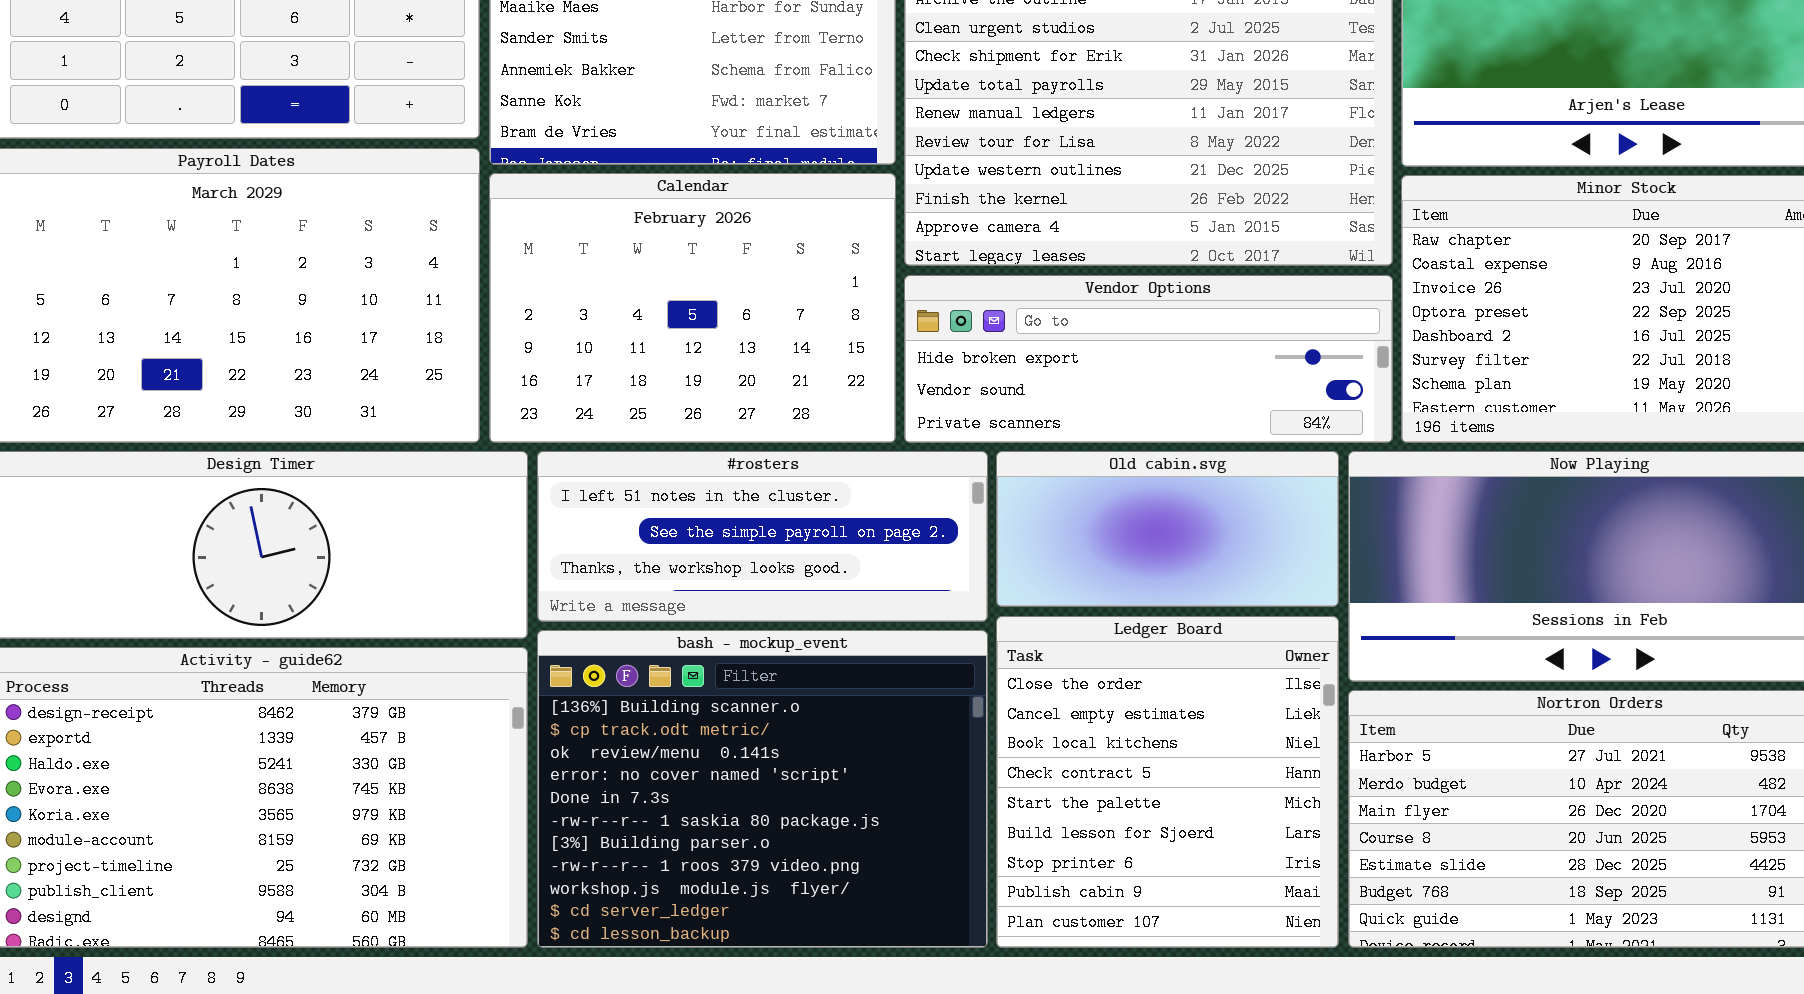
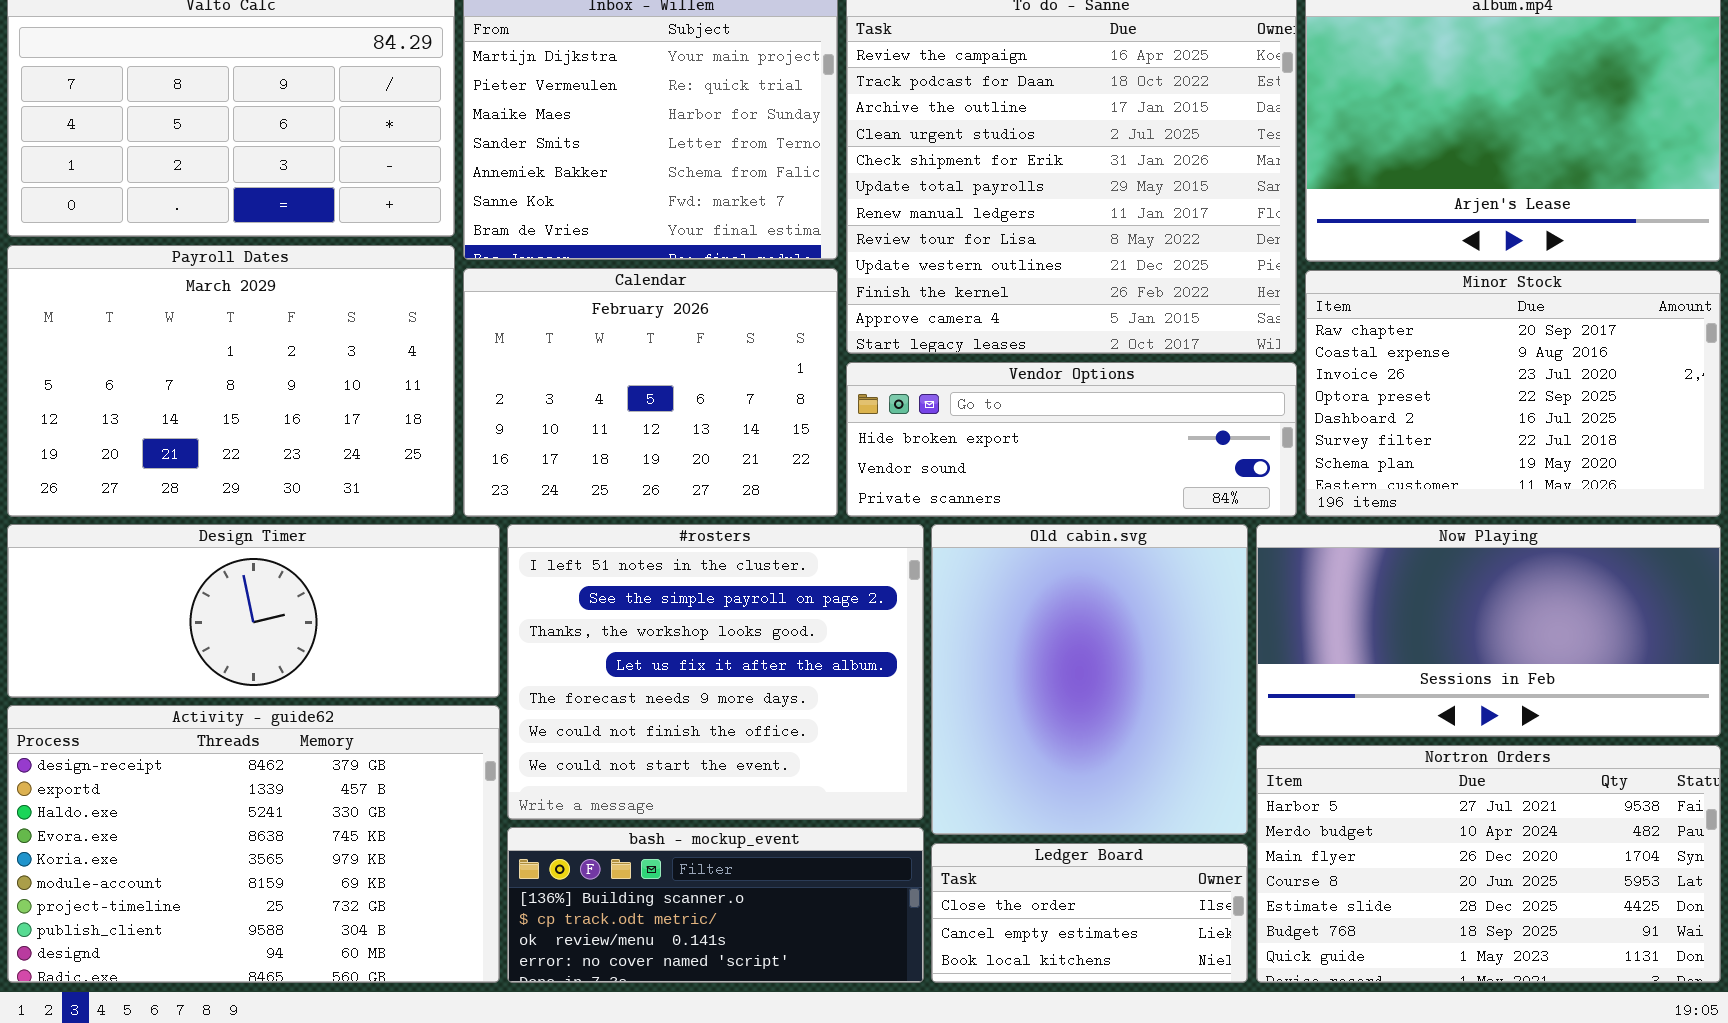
#rosters: [537,451,988,622] -> [507,524,924,820], resized
Old cabin.svg: [996,451,1339,607] -> [931,524,1248,835], resized
Ledger Board: [996,616,1339,948] -> [931,843,1248,983], resized
bash - mockup_event: [537,630,988,948] -> [507,827,924,983], resized

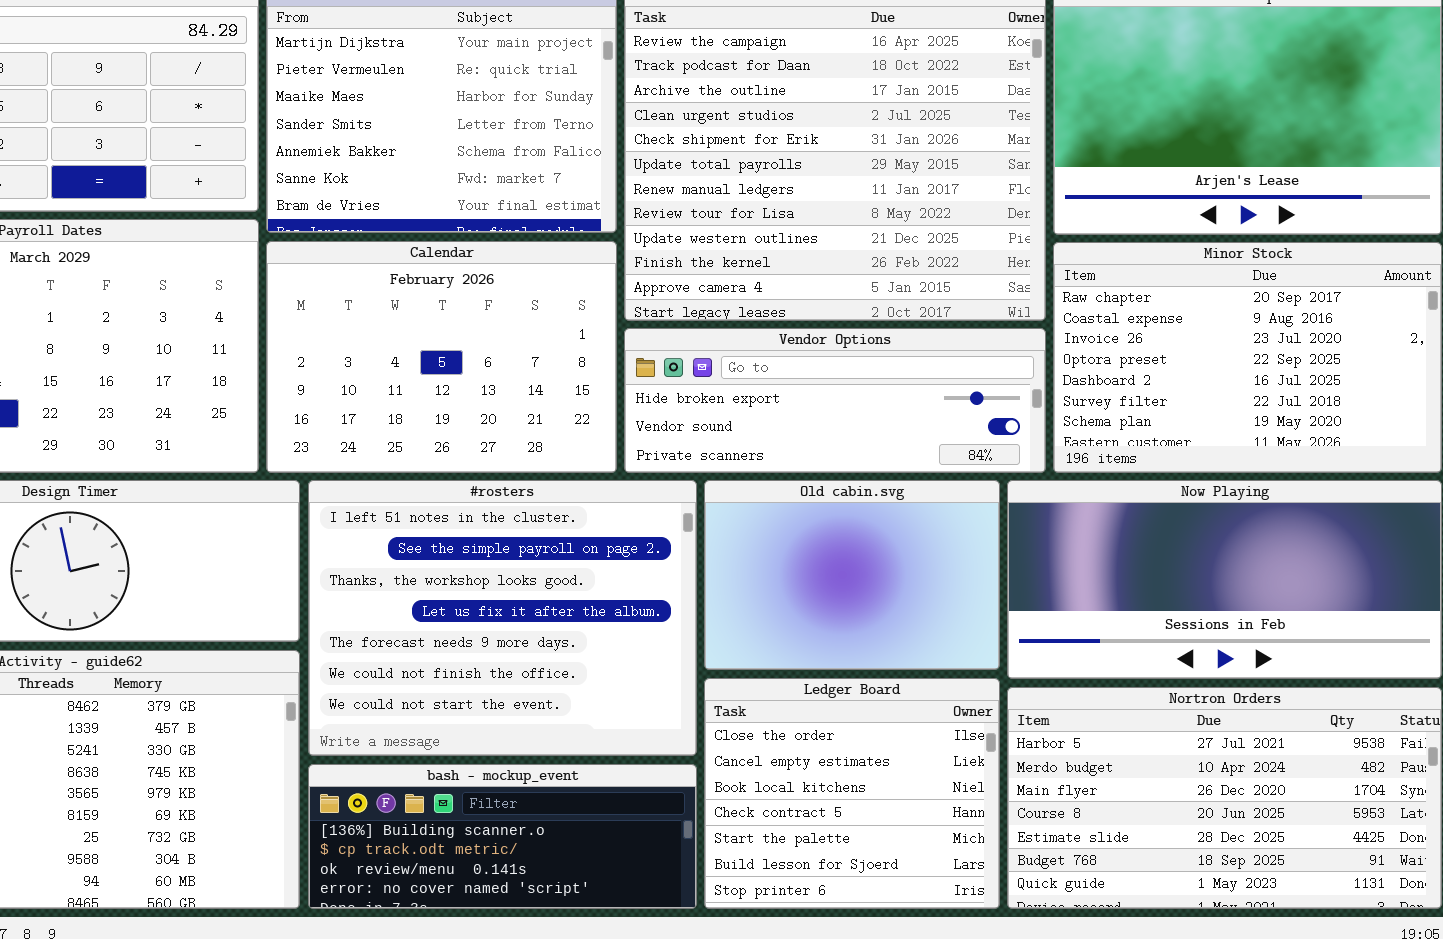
Old cabin.svg: [931,524,1248,835] -> [704,480,1000,670], resized
Ledger Board: [931,843,1248,983] -> [704,678,1000,909], resized

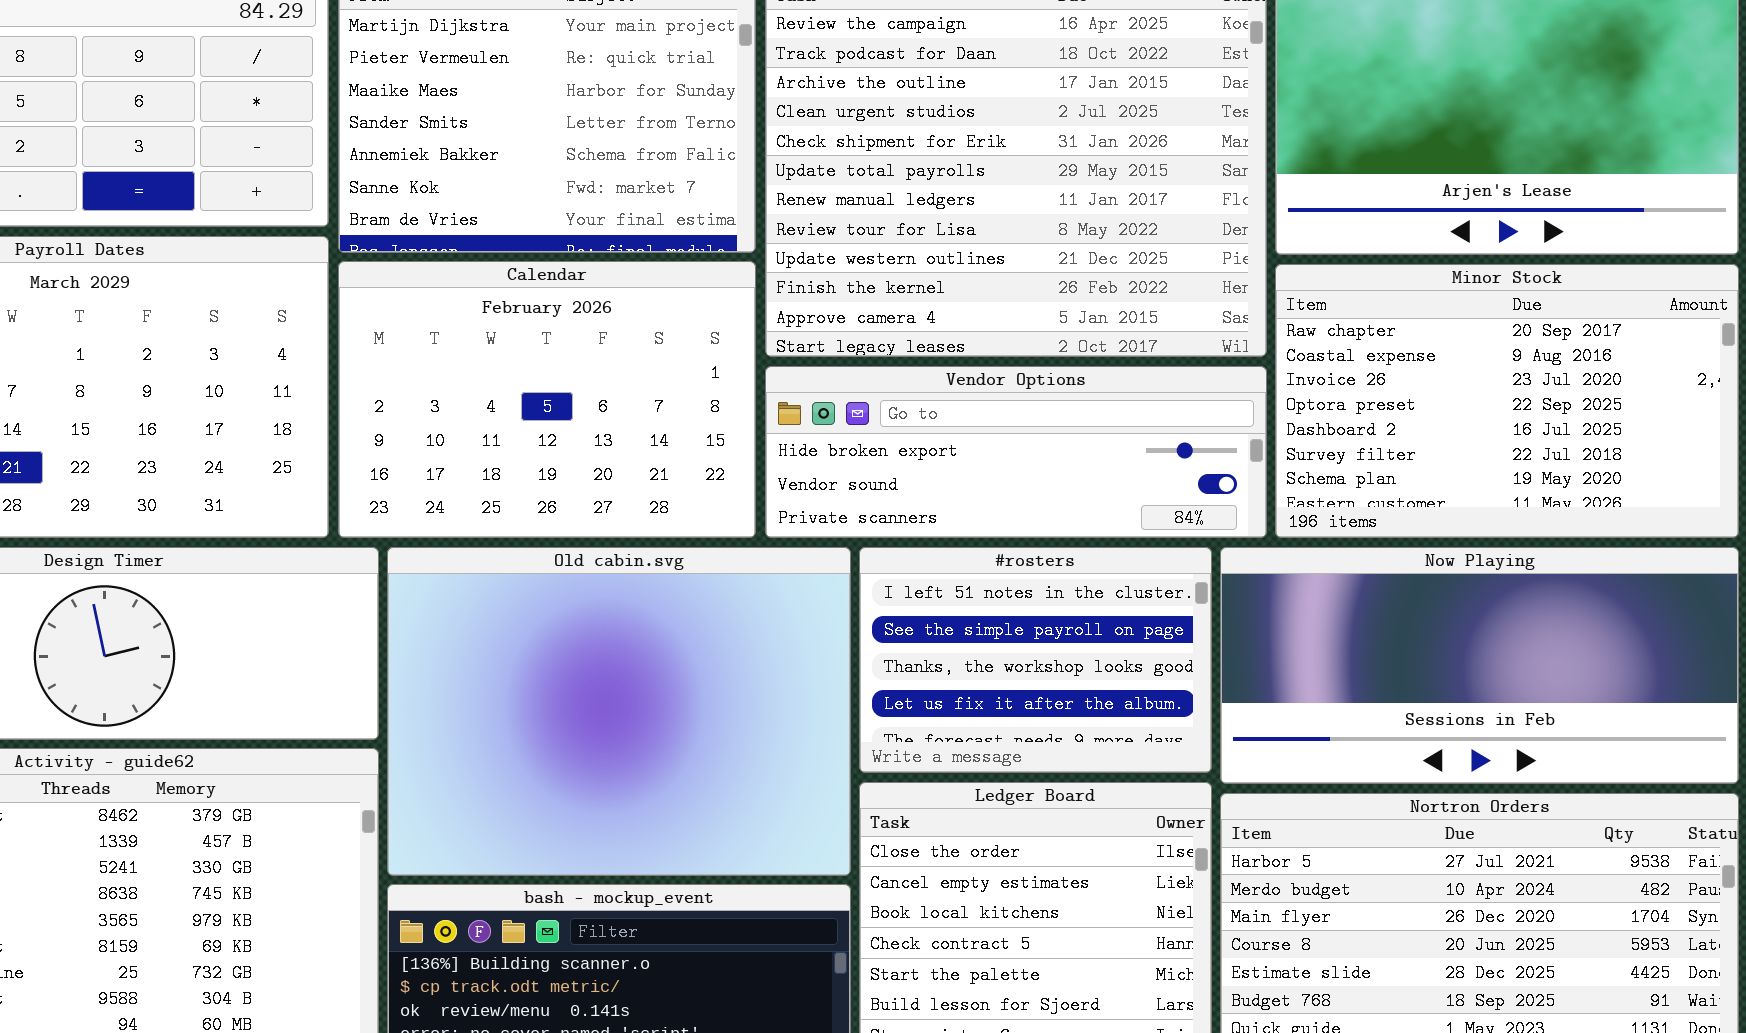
#rosters: [308,480,697,756] -> [859,547,1212,773], moved, resized
Old cabin.svg: [704,480,1000,670] -> [387,547,851,876], moved, resized

